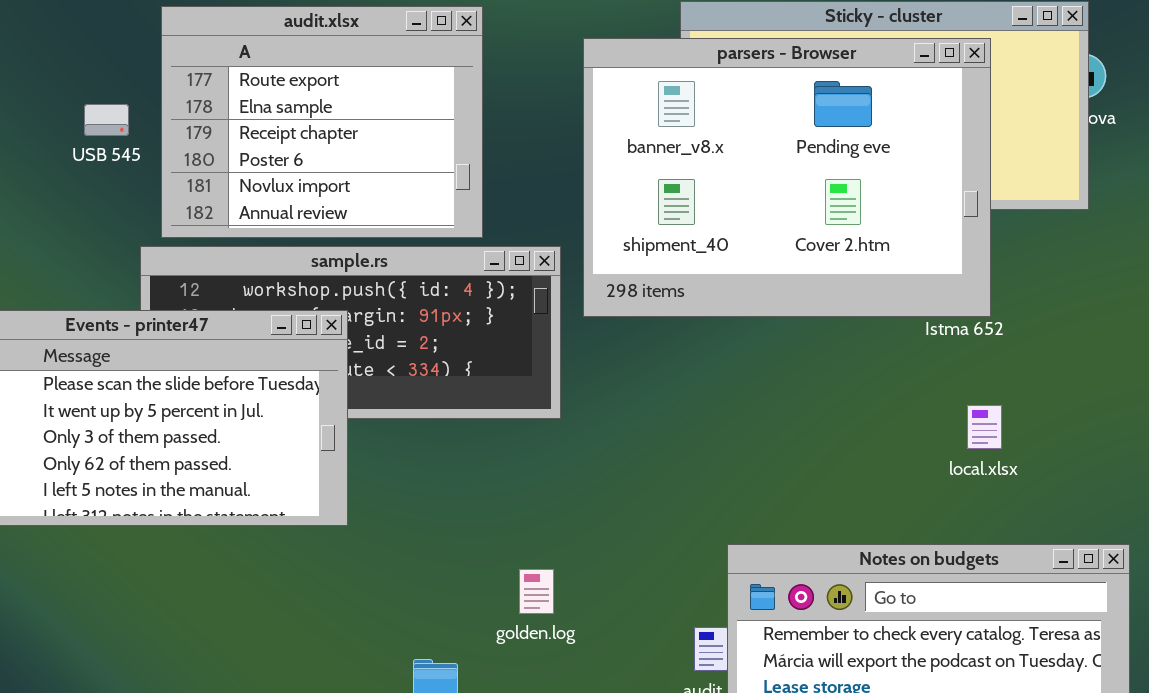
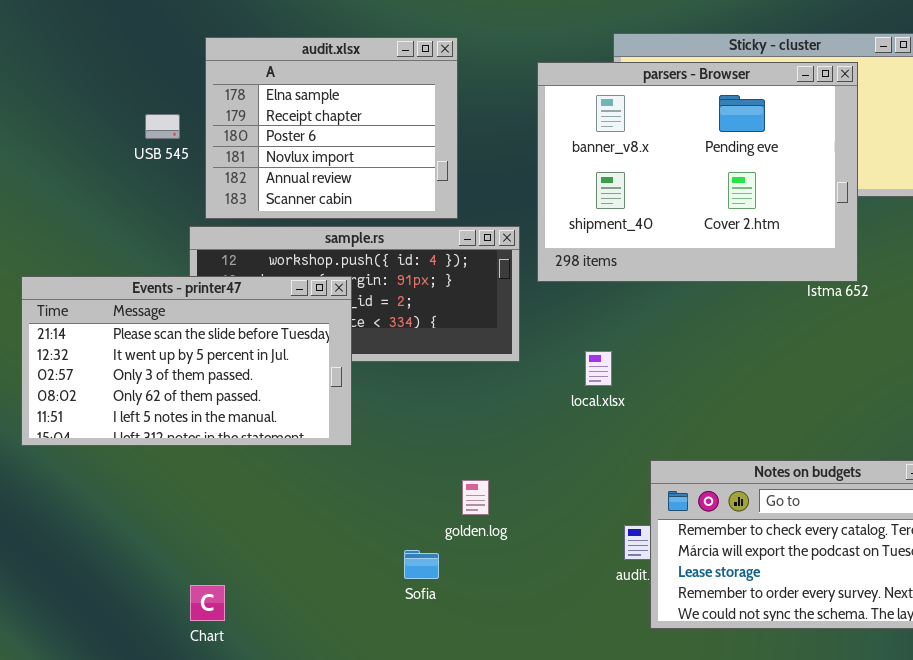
audit.xlsx: [161,6,483,238] -> [205,37,458,219], scrolled down 1 row
local.xlsx: [967,405,1002,449] -> [585,351,612,386], moved
golden.log: [519,569,554,614] -> [462,480,489,515], moved

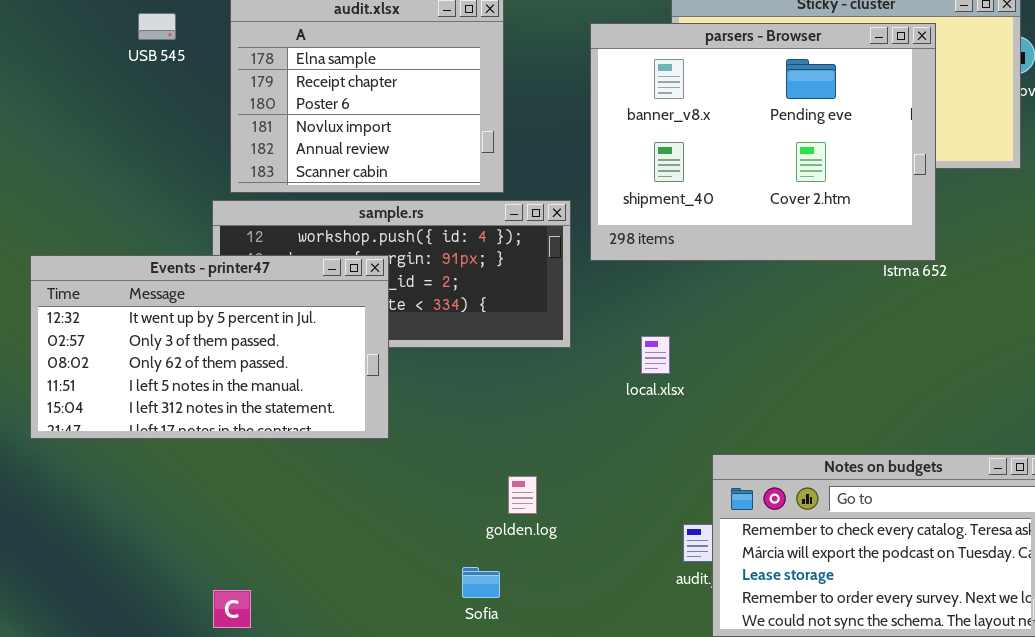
USB 545: [145,114,180,139] -> [138,13,176,40], moved
Events - printer47: [21,276,352,446] -> [30,255,389,439], scrolled down 1 row
Sofia: [404,550,439,579] -> [462,567,500,598], moved

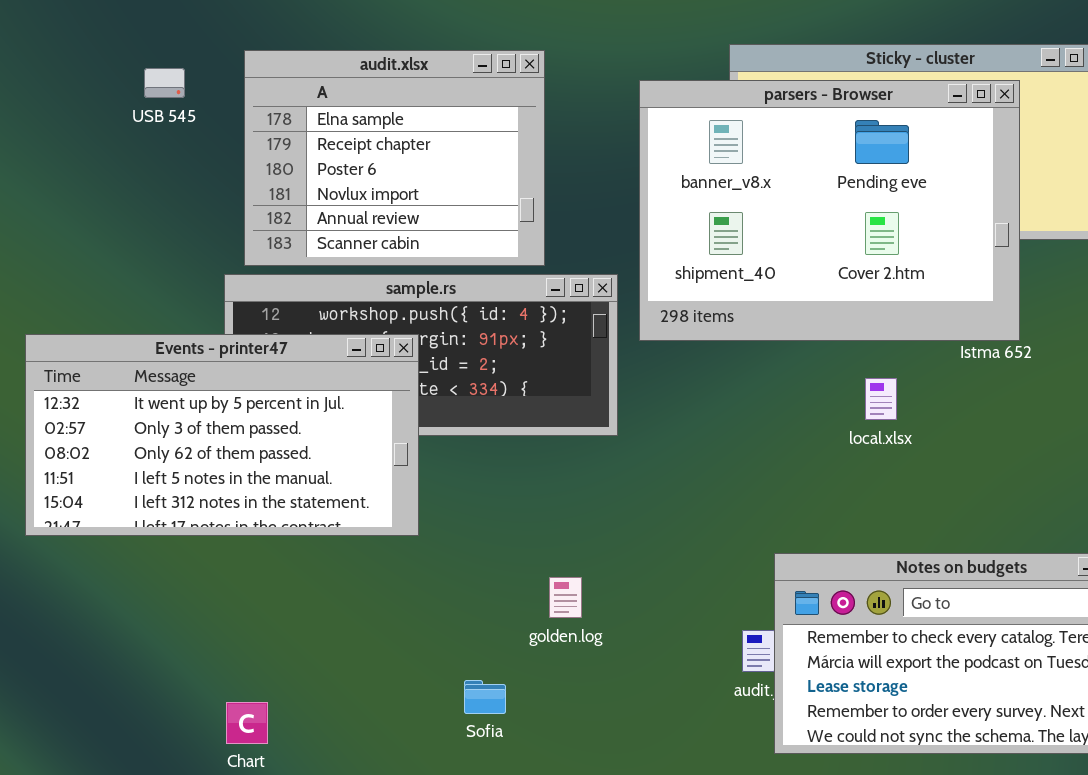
local.xlsx: [641,336,670,374] -> [865,378,897,420], moved
Sofia: [462,567,500,598] -> [464,680,506,714], moved

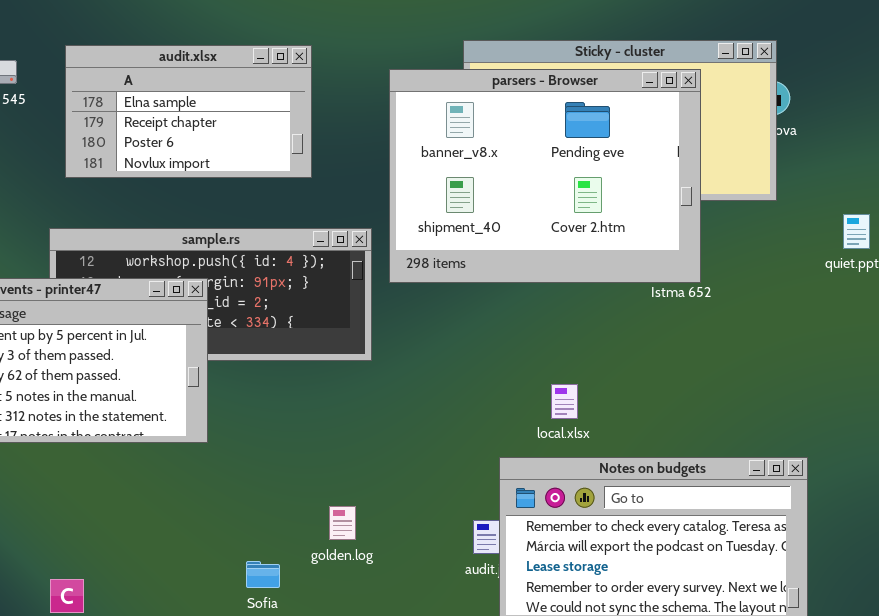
audit.xlsx: [244,50,545,266] -> [65,45,312,178], resized
local.xlsx: [865,378,897,420] -> [551,384,578,419], moved
golden.log: [549,577,582,618] -> [329,506,356,540], moved

